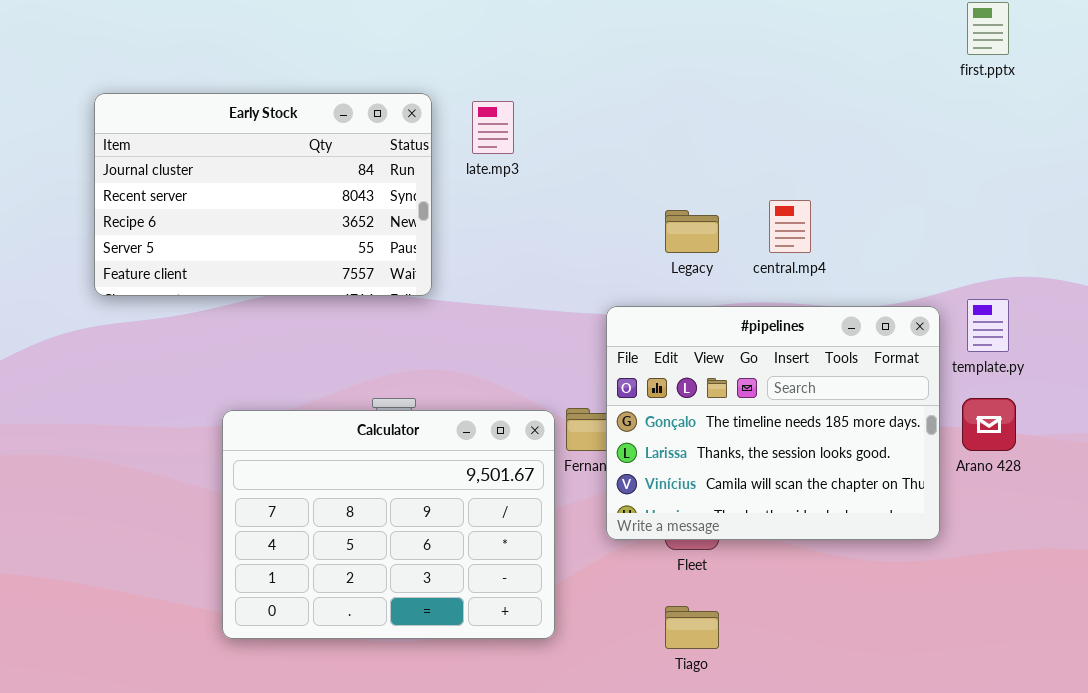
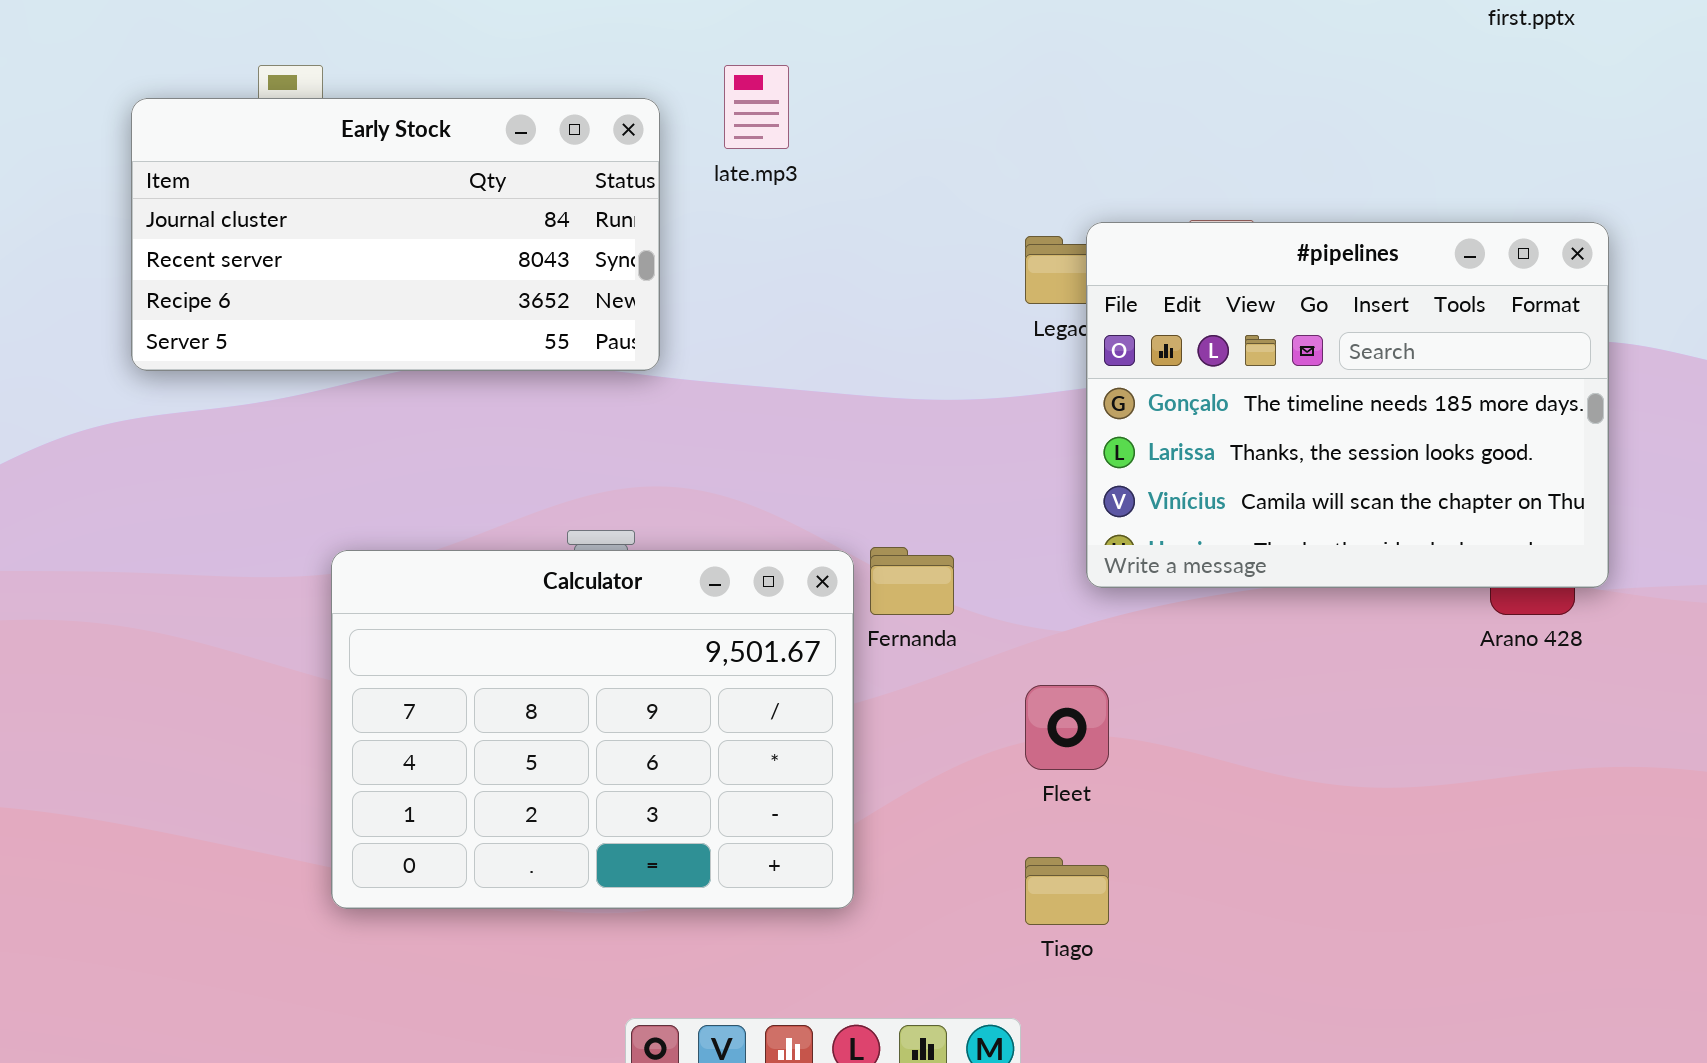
Early Stock: [94,93,432,296] -> [131,98,660,371], resized
#pipelines: [606,306,940,540] -> [1086,222,1609,588], moved

